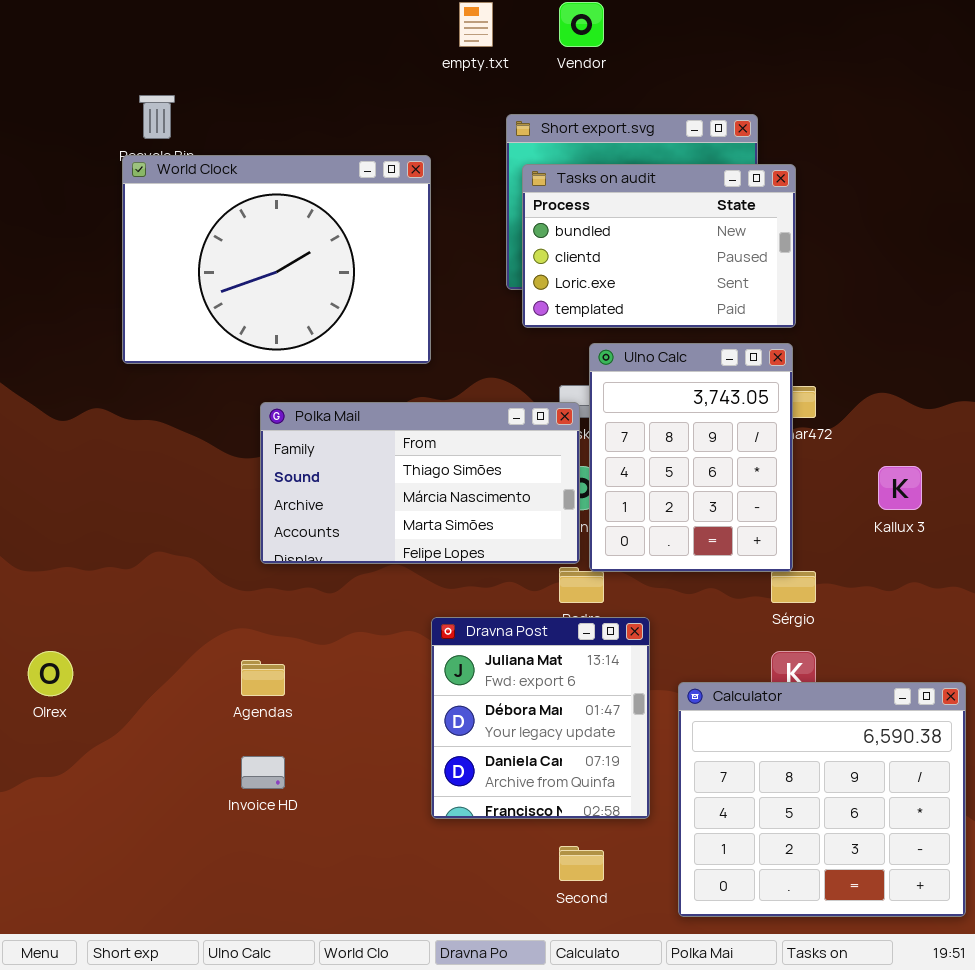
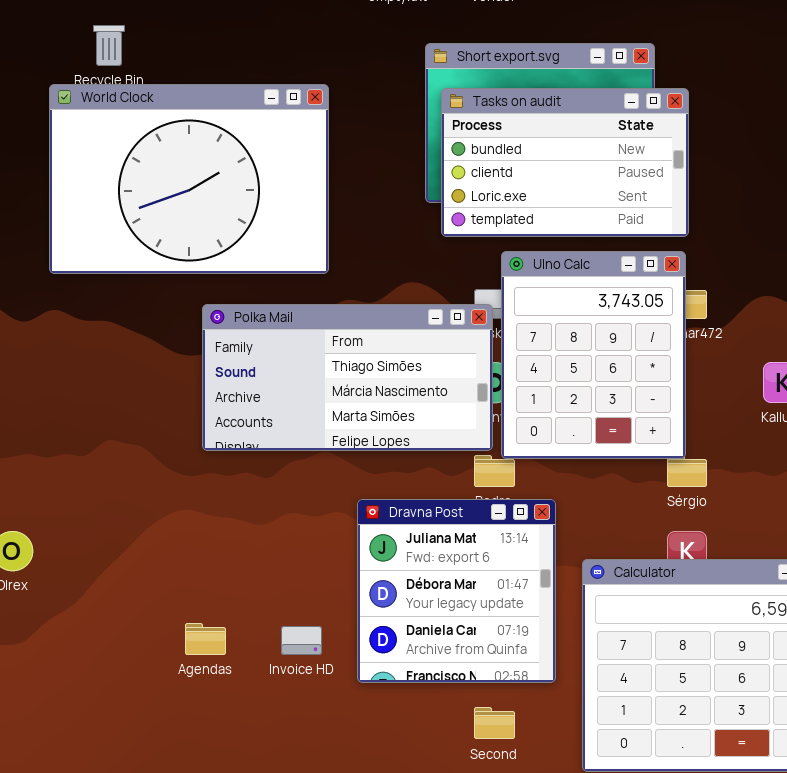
World Clock: [122,155,431,364] -> [49,84,329,274], moved
Agendas: [241,660,285,696] -> [185,623,226,655], moved
Invoice HD: [241,756,285,789] -> [281,626,322,655], moved

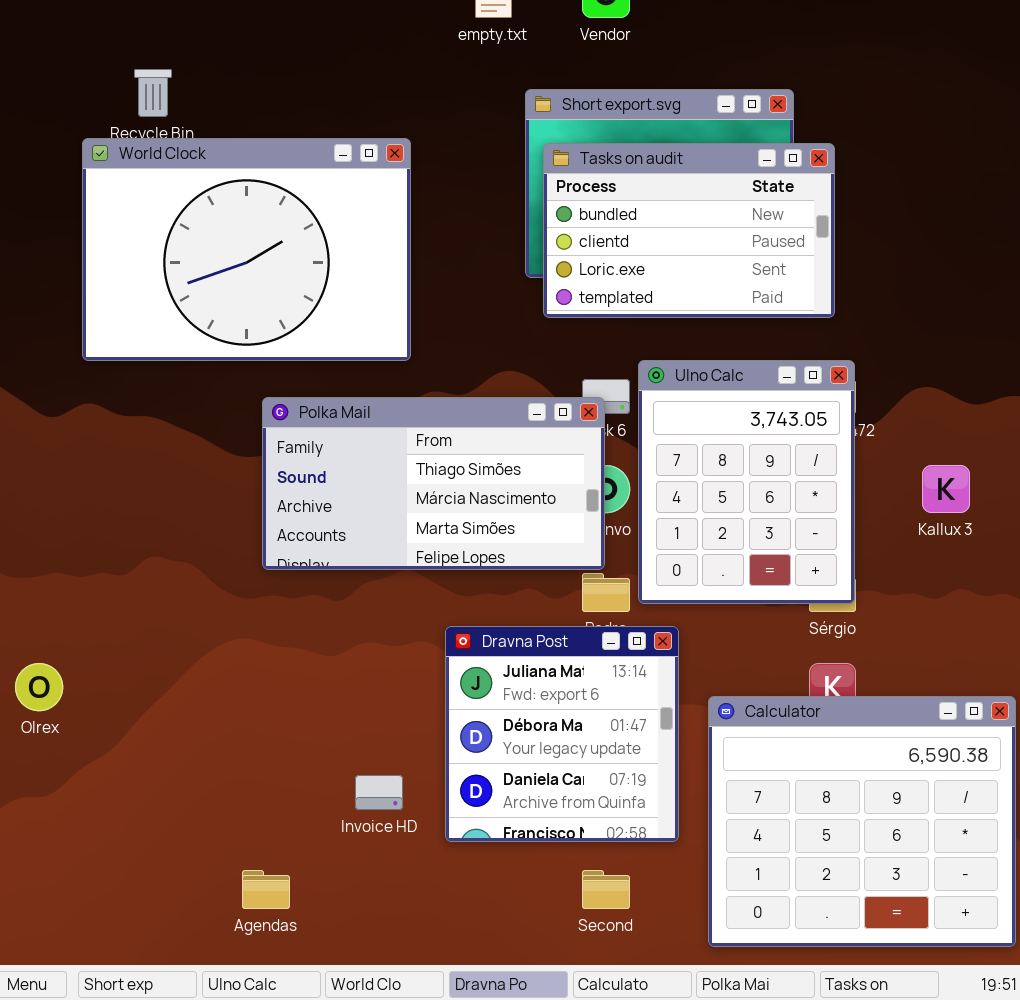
Ulno Calc: [501,251,686,459] -> [638,360,855,604], moved
Agendas: [185,623,226,655] -> [242,870,290,909], moved

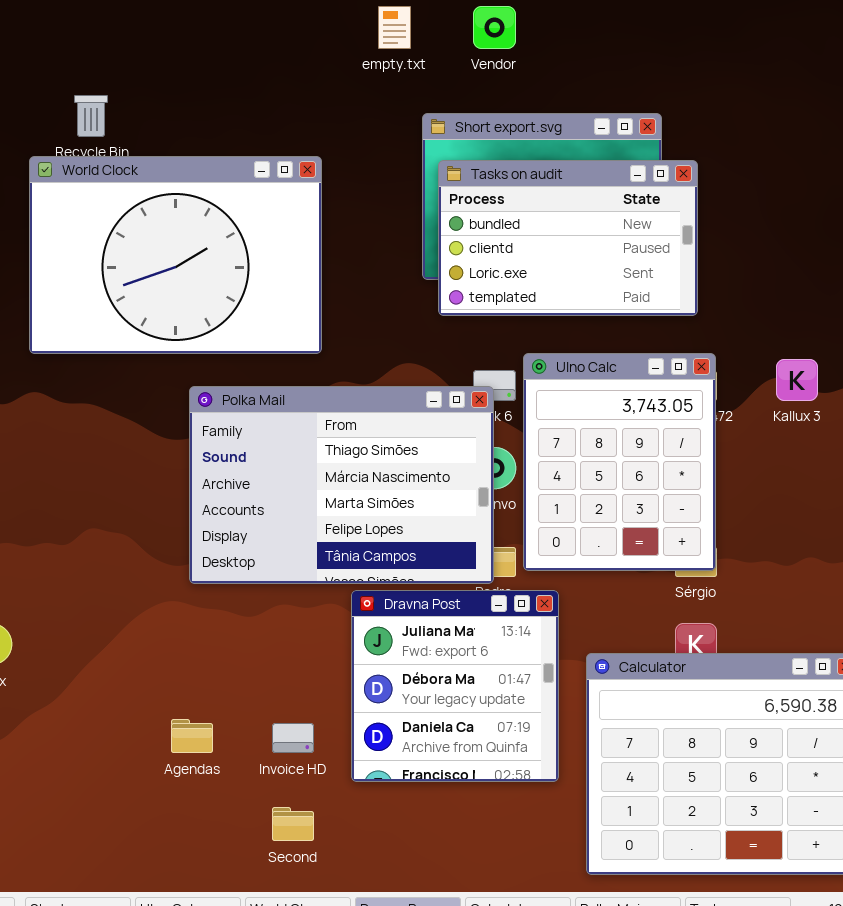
Polka Mail: [262,397,605,570] -> [189,386,494,584], resized
Kallux 3: [922,465,970,513] -> [776,359,818,401], moved
Agendas: [242,870,290,909] -> [171,719,213,753], moved
Second: [582,870,630,909] -> [272,807,314,841], moved

